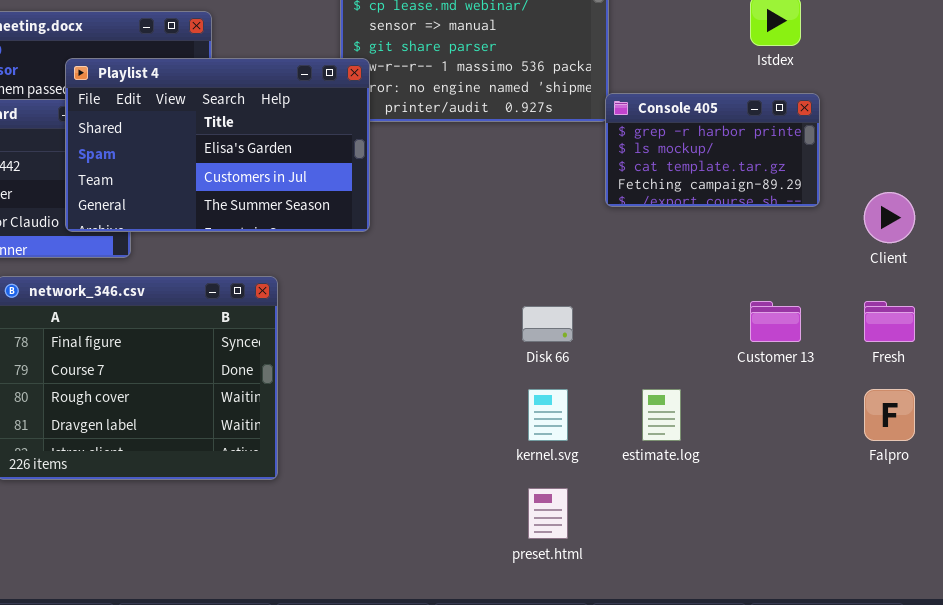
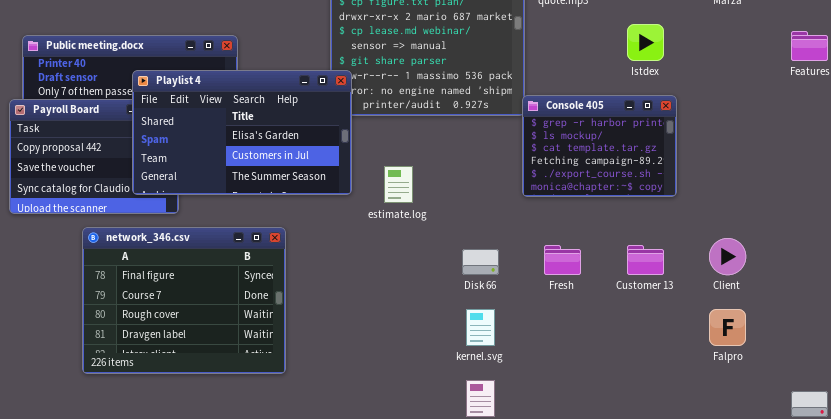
Console 405: [605,93,820,207] -> [522,95,677,197], resized
Client: [864,192,915,243] -> [709,238,746,275], moved
Fresh: [864,301,915,342] -> [544,245,581,275], moved
estimate.log: [642,389,681,441] -> [384,166,413,203], moved

